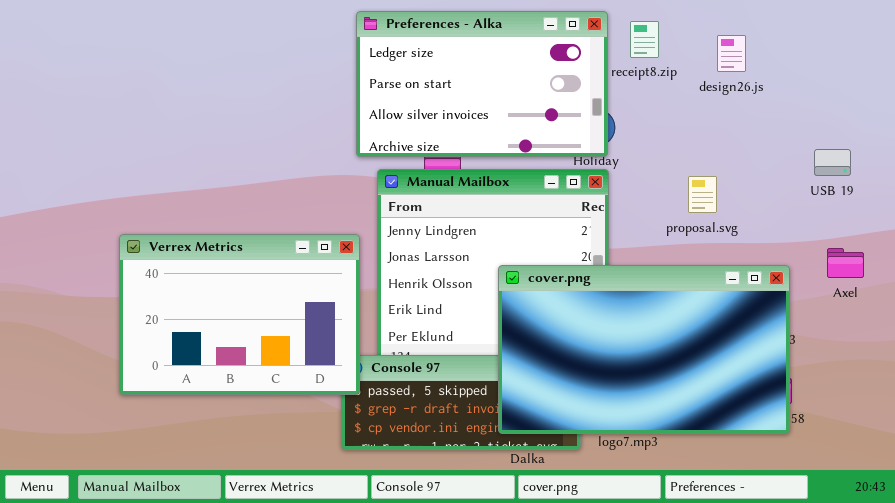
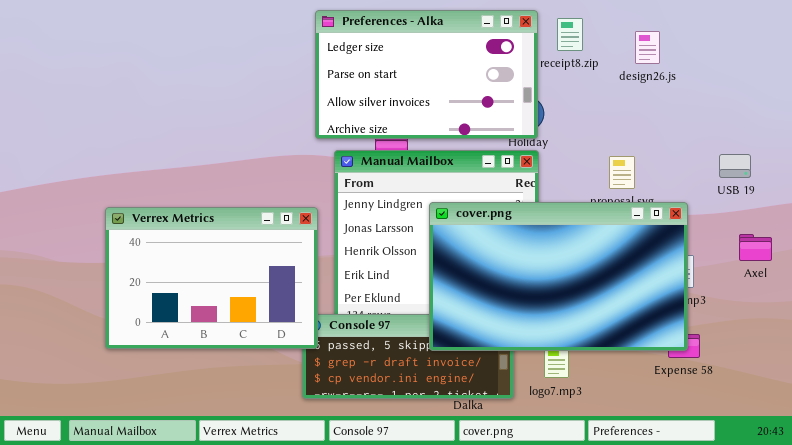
USB 19: [814,149,851,176] -> [719,154,751,178], moved
Axel: [827,248,864,278] -> [739,234,772,261], moved
cover.png: [498,265,790,434] -> [429,202,688,351], moved

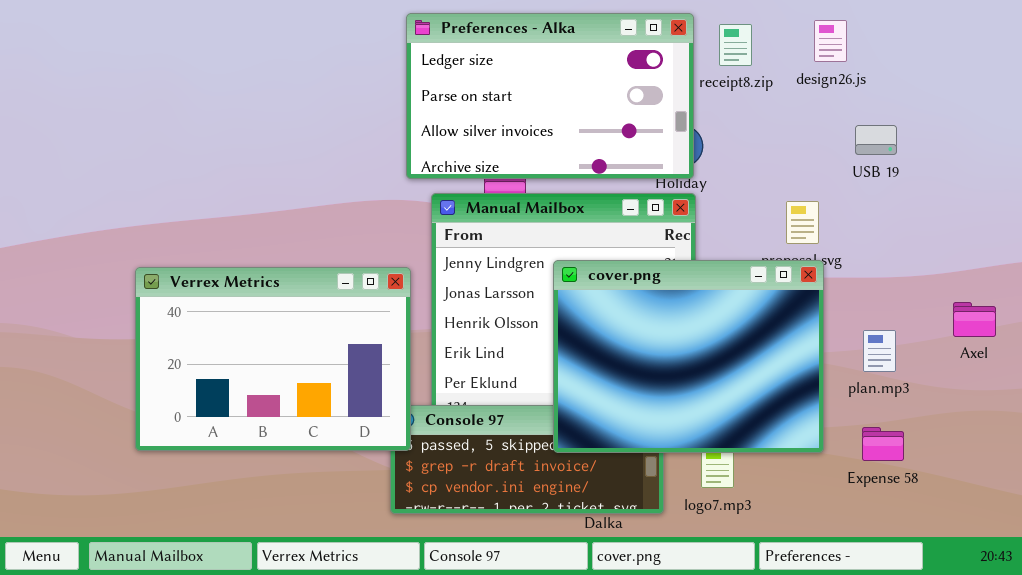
design26.js: [635,31,660,64] -> [814,20,847,62], moved
USB 19: [719,154,751,178] -> [855,125,897,155], moved
cover.png: [429,202,688,351] -> [553,260,824,453], resized

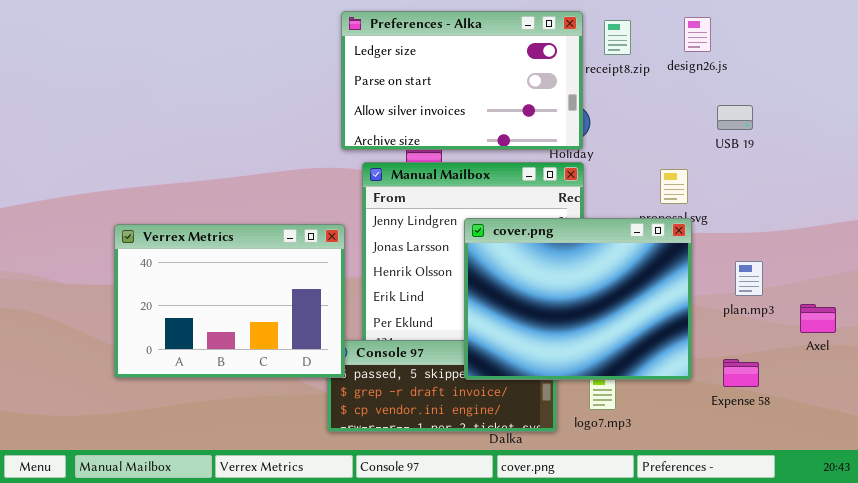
Axel: [953,302,996,337] -> [800,304,836,333], moved
plan.mp3: [863,330,896,372] -> [735,261,763,296], moved

